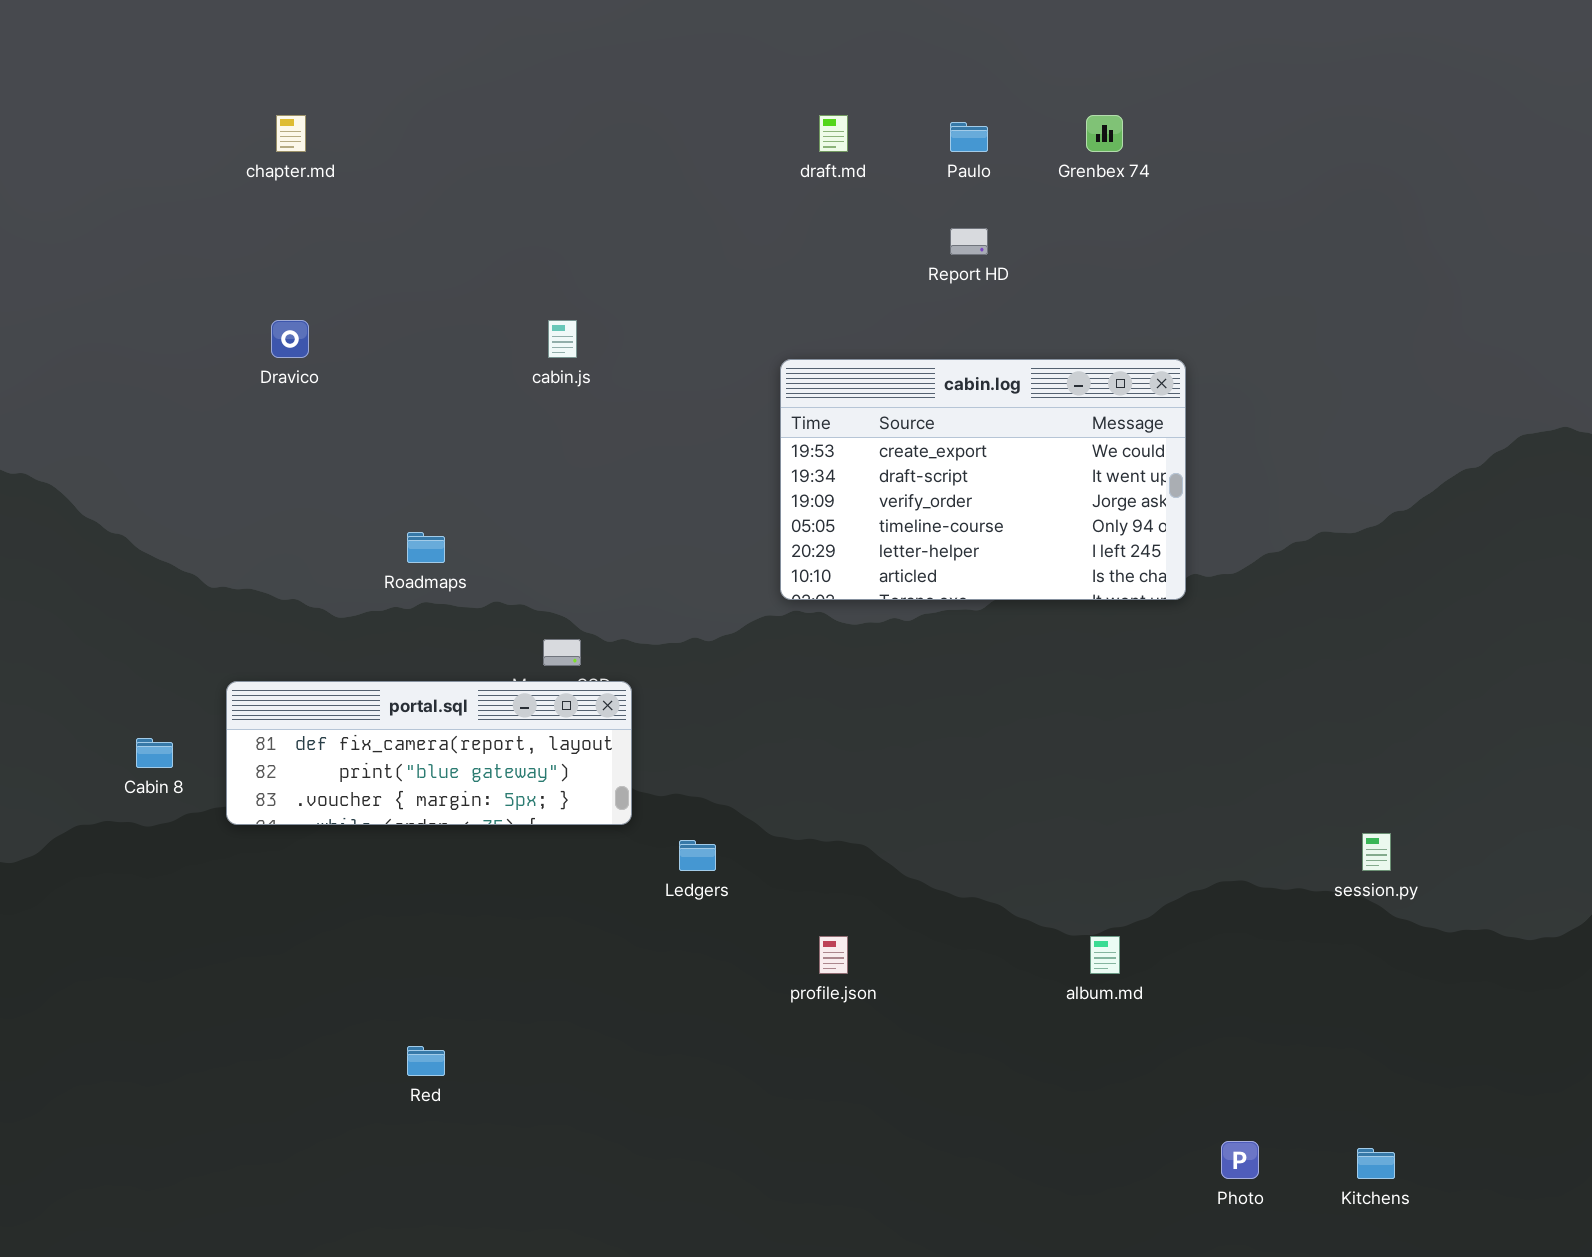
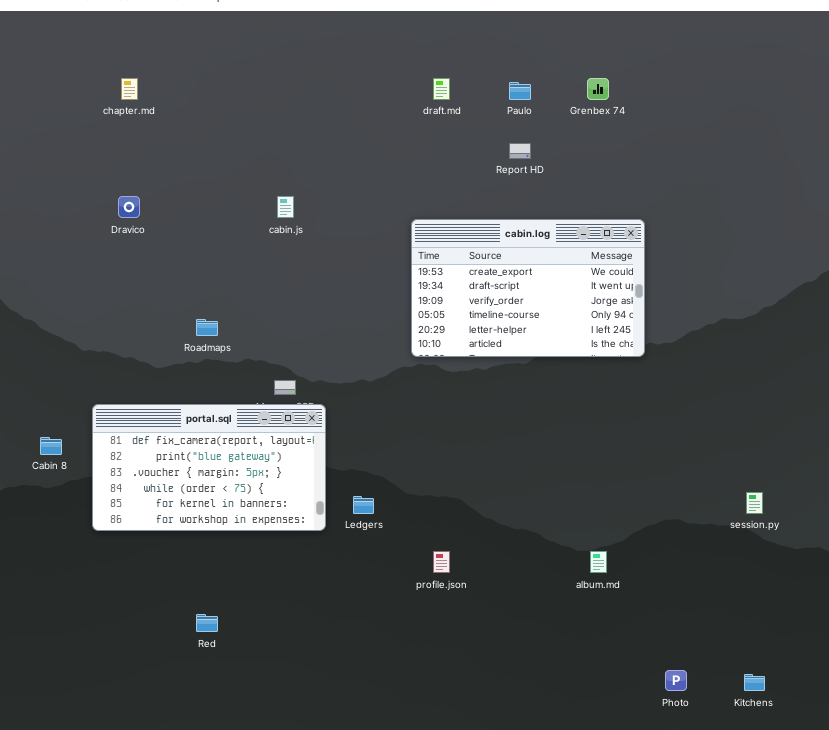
portal.sql: [226,681,632,825] -> [92,404,326,531], resized

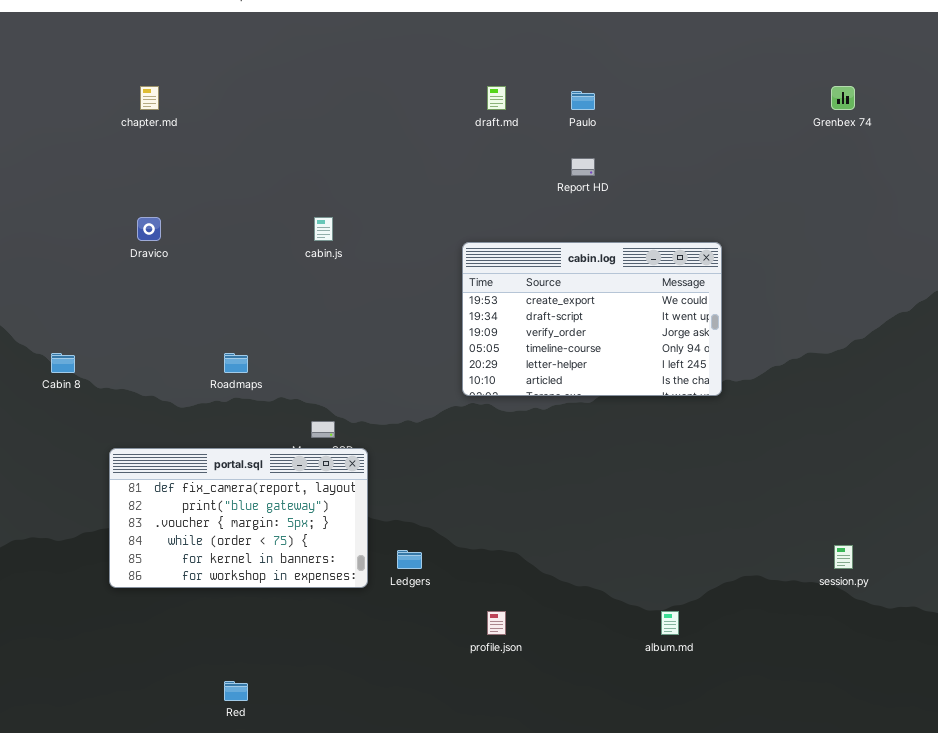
Grenbex 74: [587,78,609,100] -> [831,86,855,110], moved
Cabin 8: [40,437,62,455] -> [51,353,75,373], moved

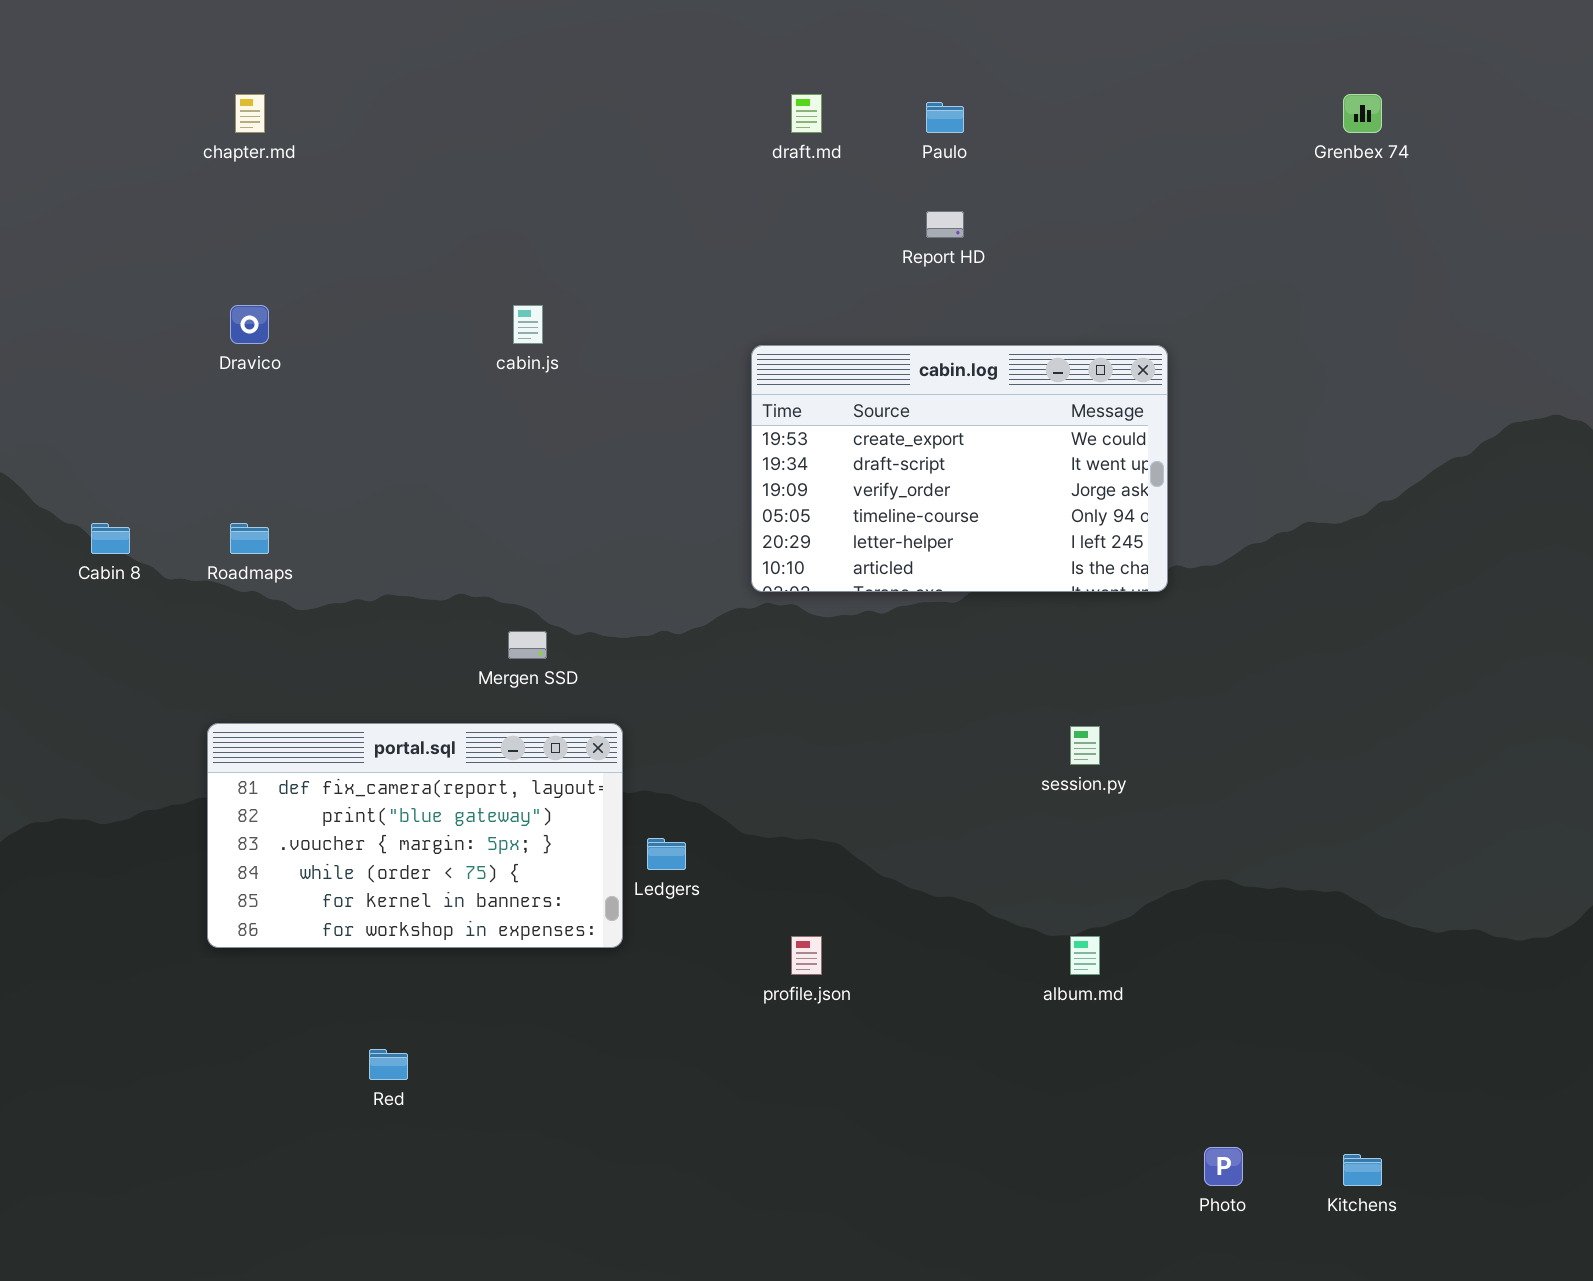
Roadmaps: [224,353,248,373] -> [230,523,269,554], moved
portal.sql: [109,448,368,588] -> [207,723,623,948], moved
session.py: [834,545,853,569] -> [1070,726,1100,765], moved

